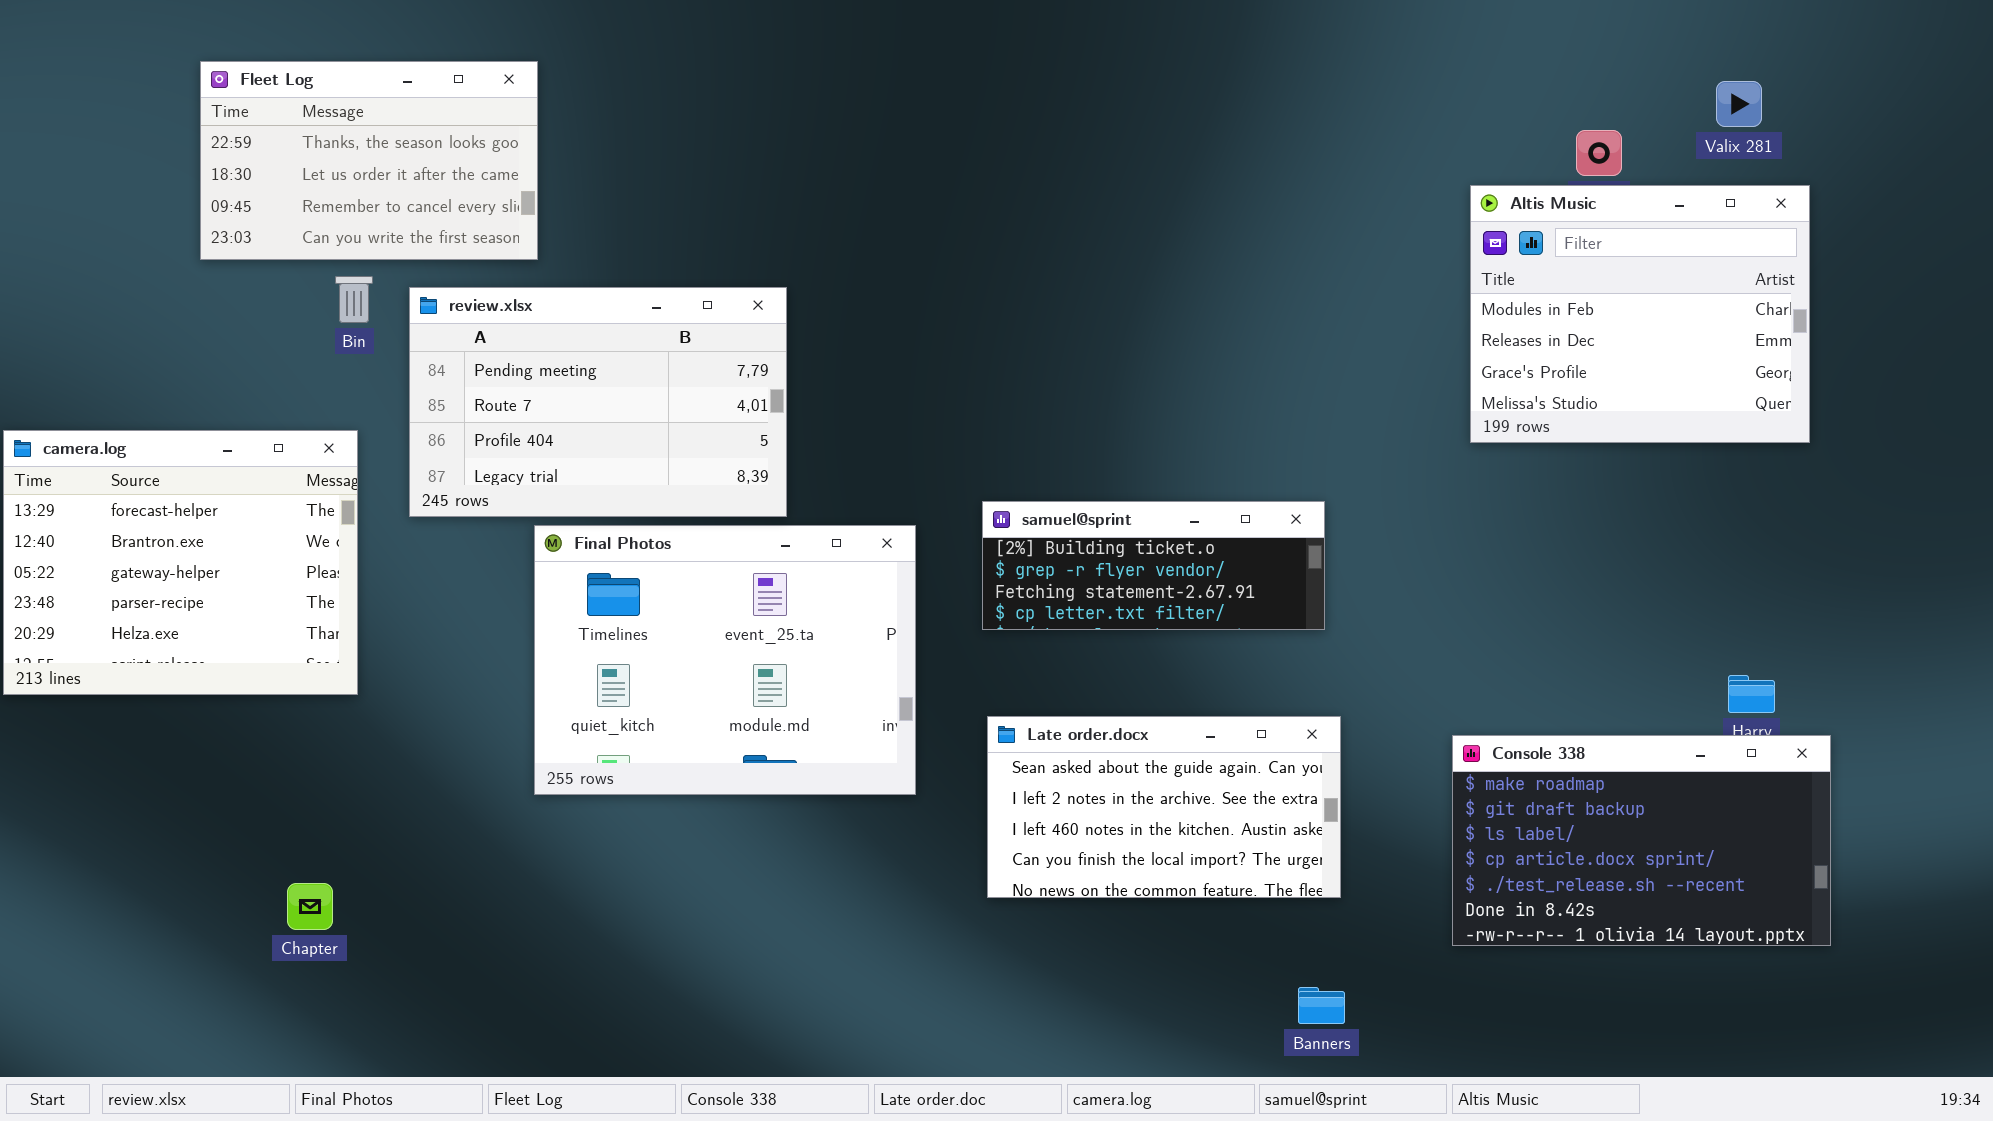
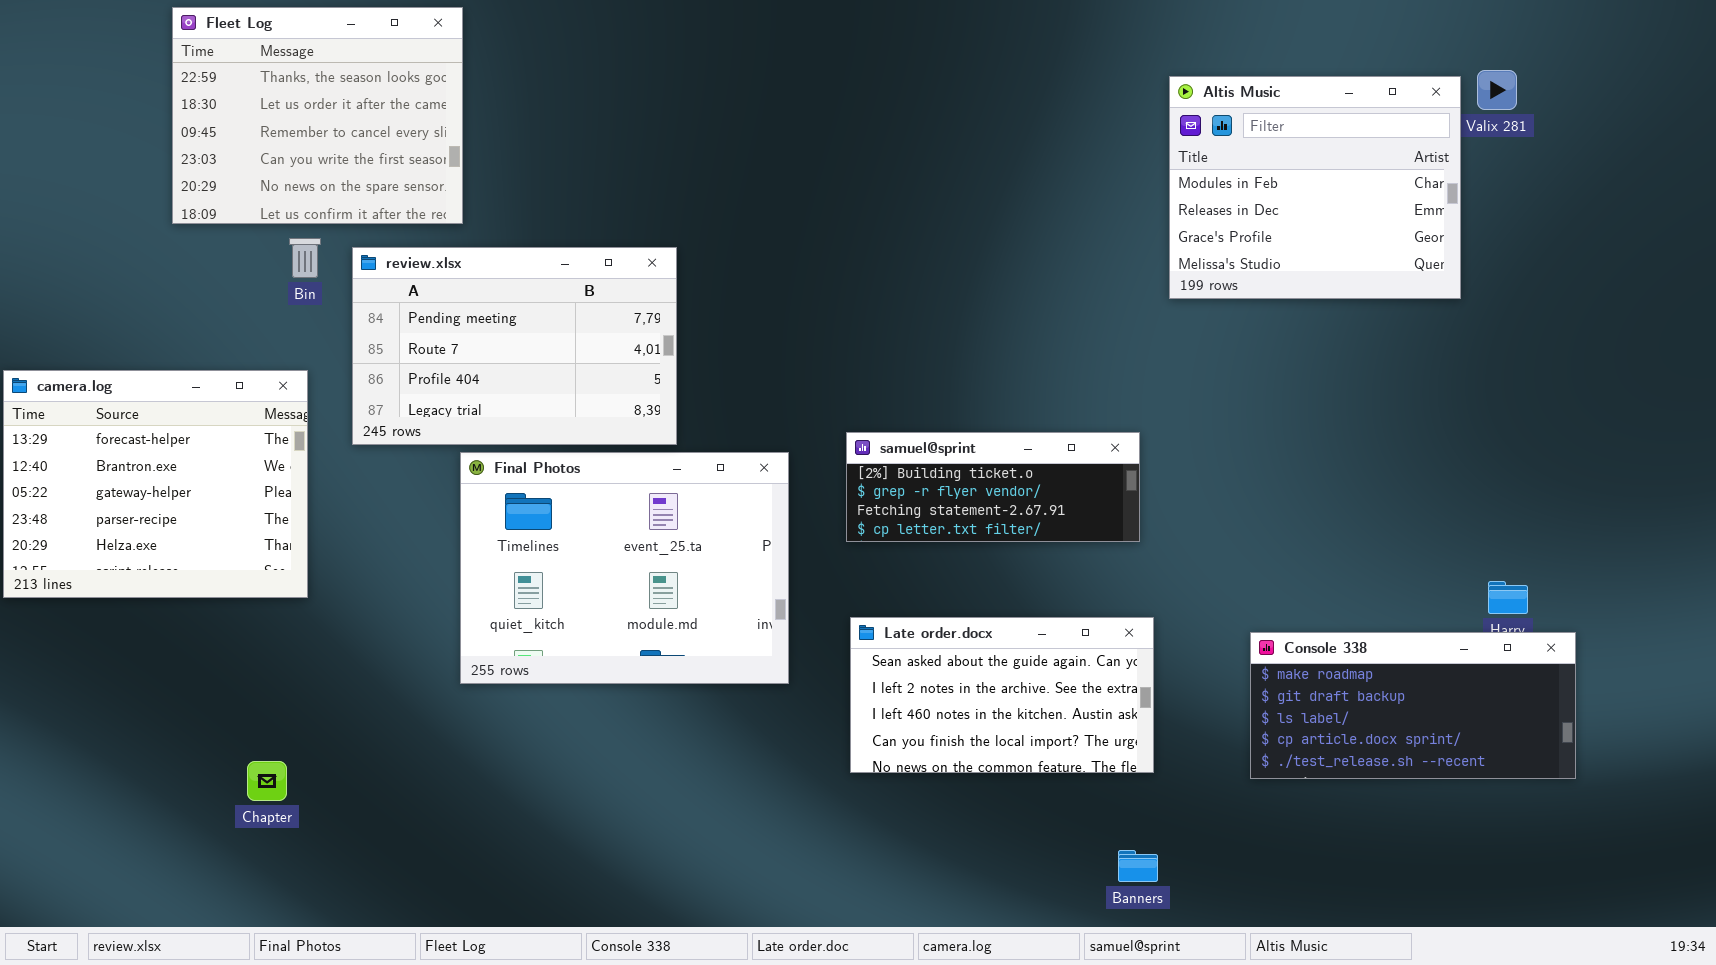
Fleet Log: [200,61,538,260] -> [172,7,463,224], resized
Altis Music: [1470,185,1810,443] -> [1169,76,1461,299], moved
Console 338: [1452,735,1831,946] -> [1250,632,1576,779], resized

